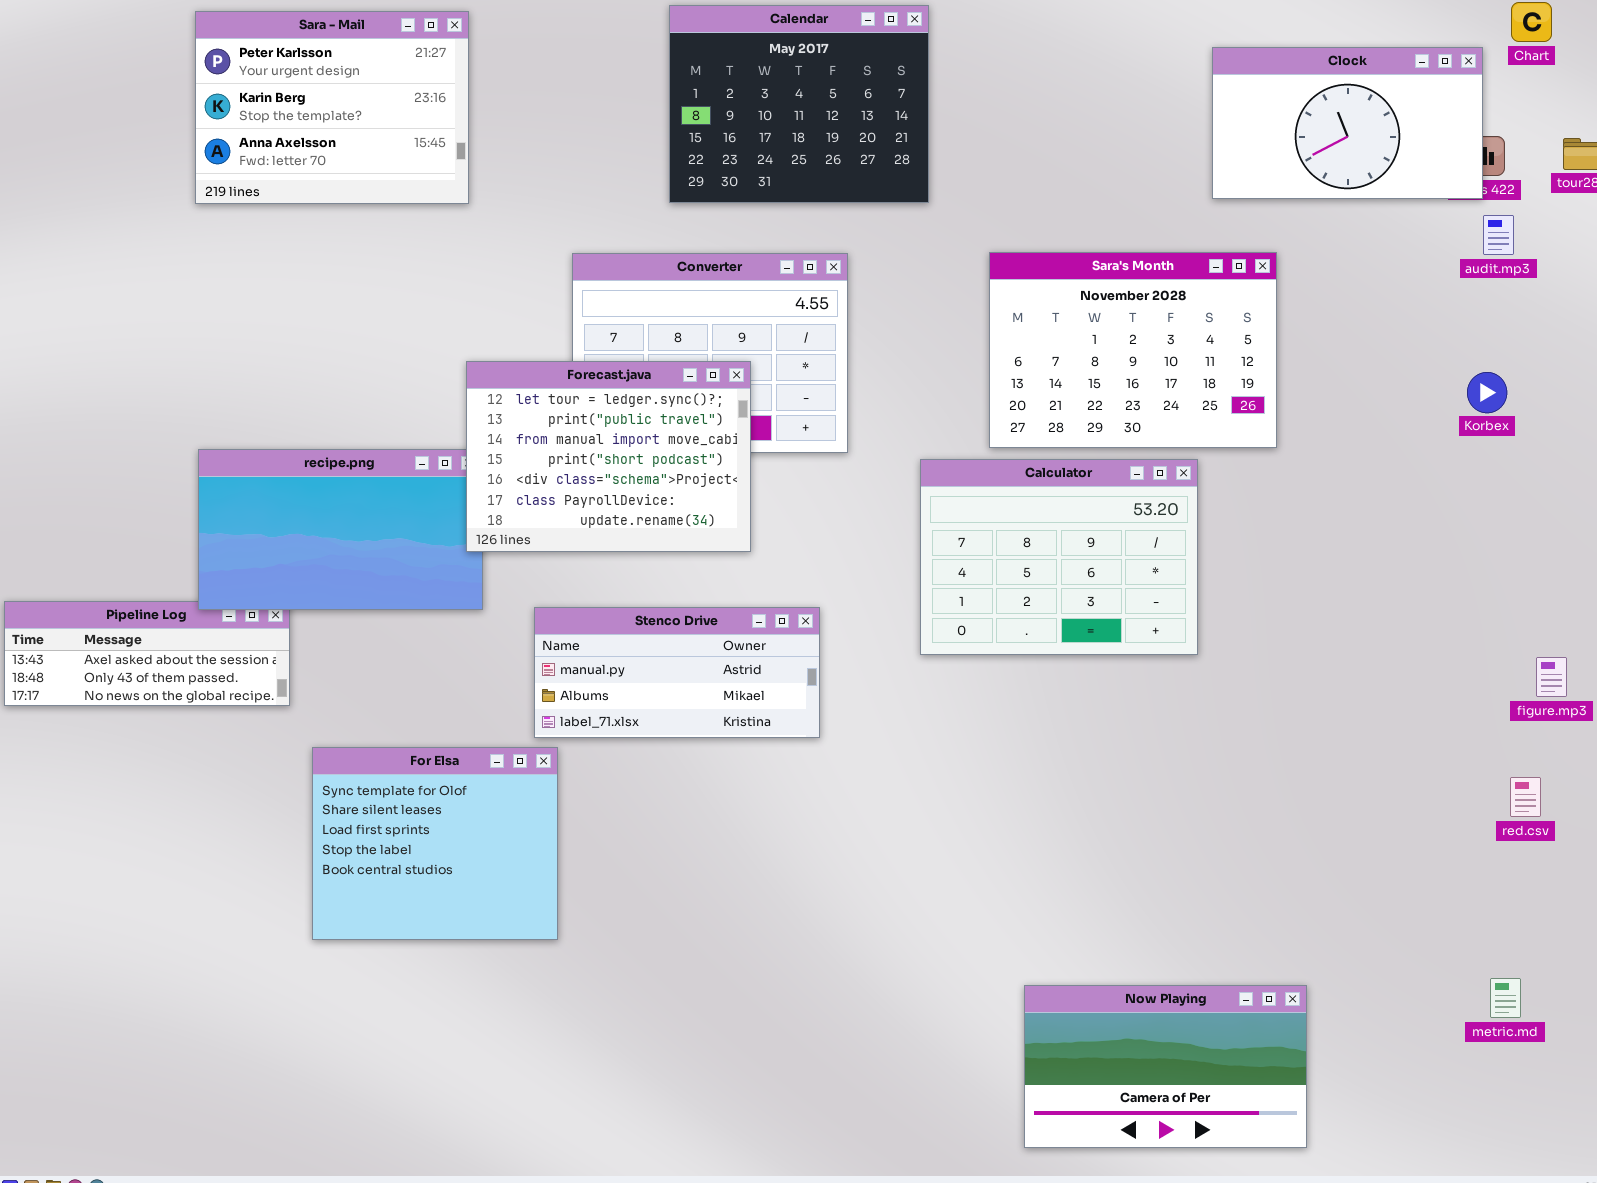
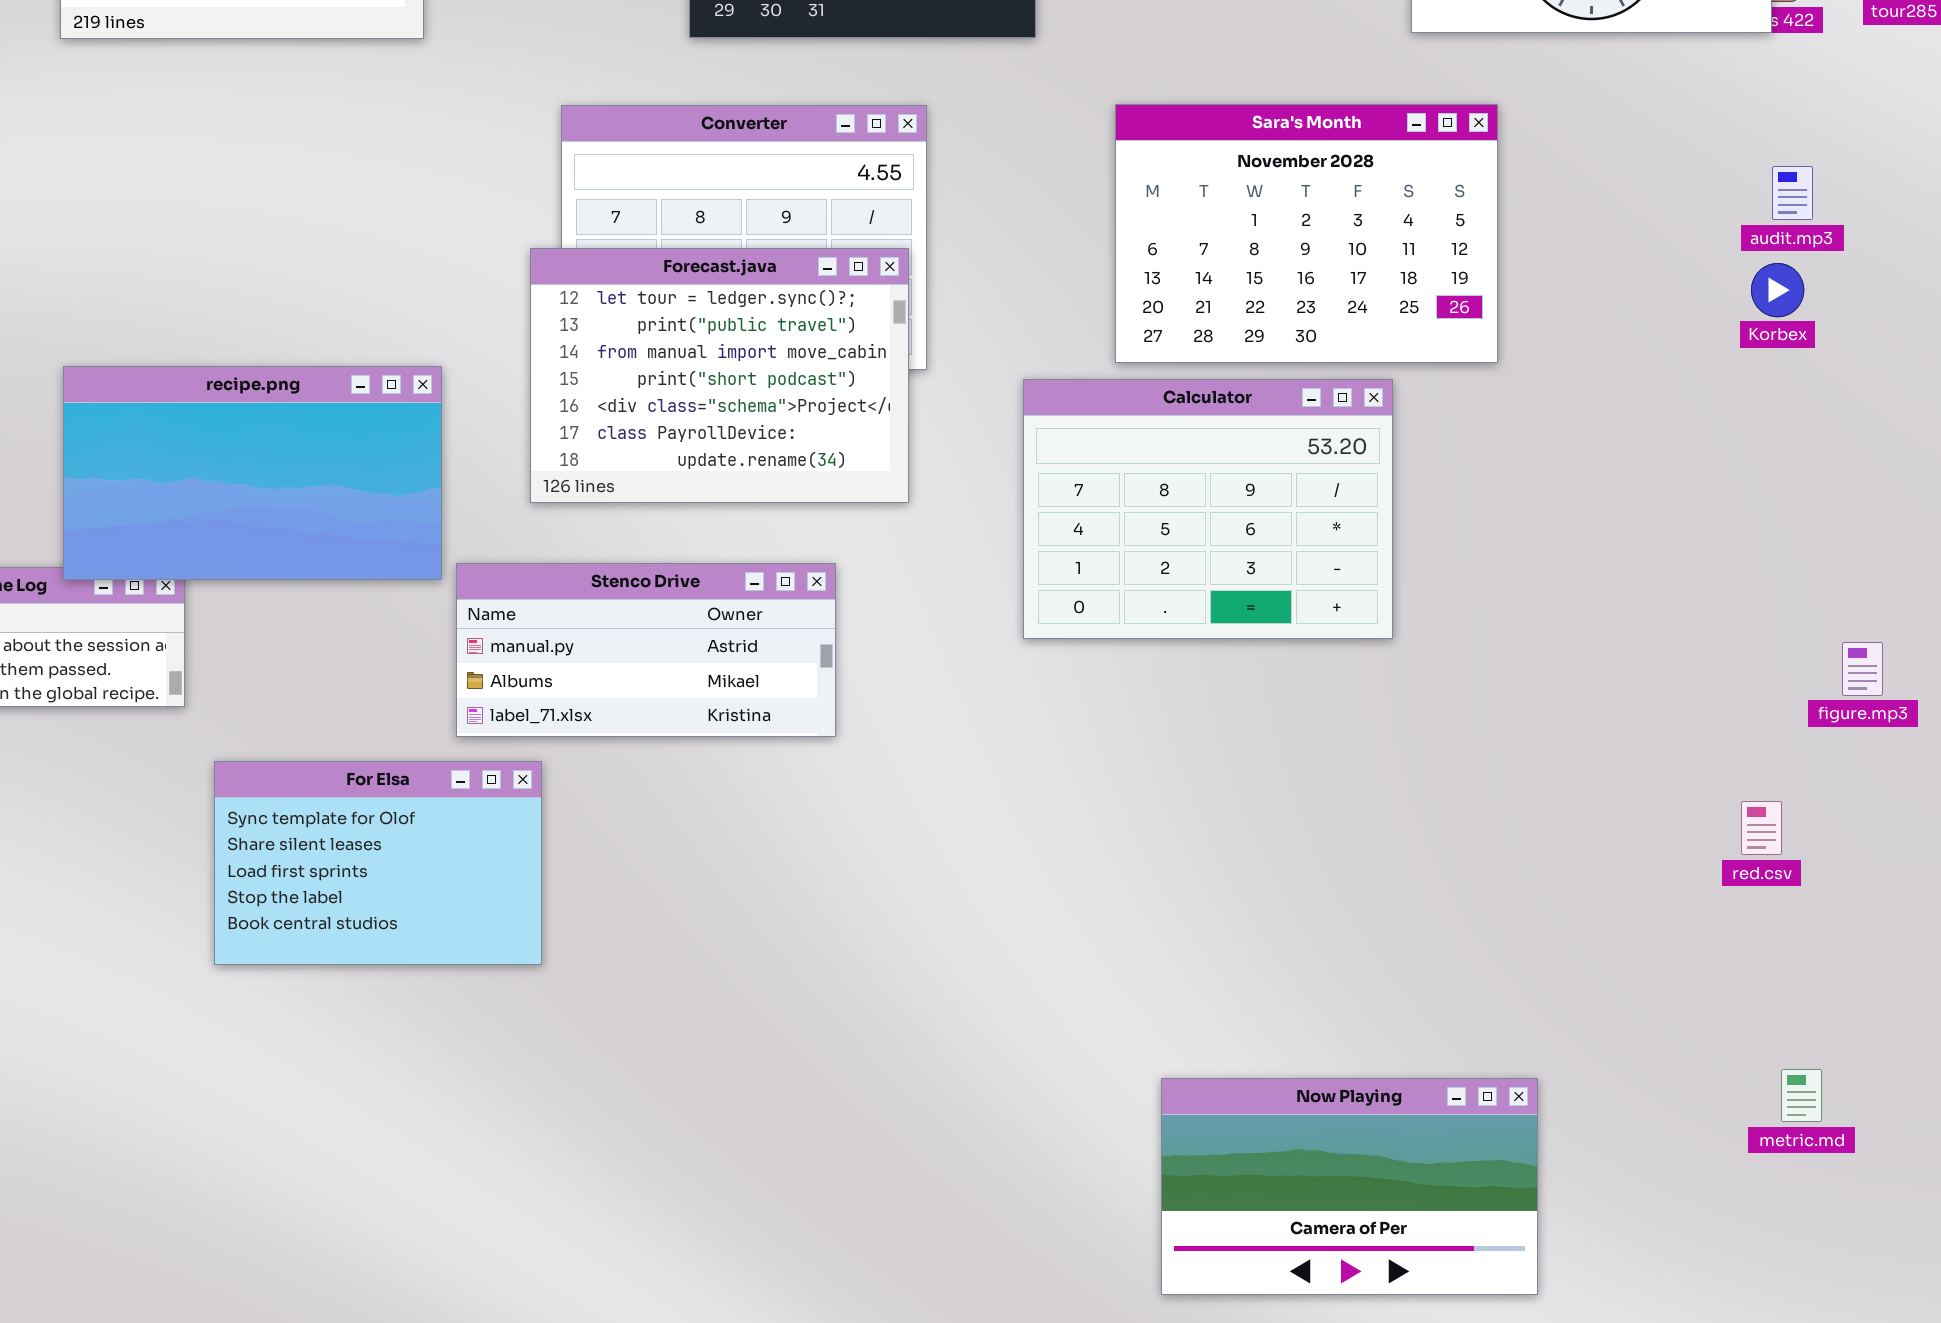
audit.mp3: [1483,215,1514,255] -> [1772,166,1813,220], moved
Forecast.java: [466,361,751,552] -> [530,248,909,503], moved
Stenco Drive: [534,607,820,738] -> [456,563,836,737], moved
For Elsa: [312,747,558,940] -> [214,761,542,965], resized
red.csv: [1510,777,1541,817] -> [1741,801,1782,855], moved

